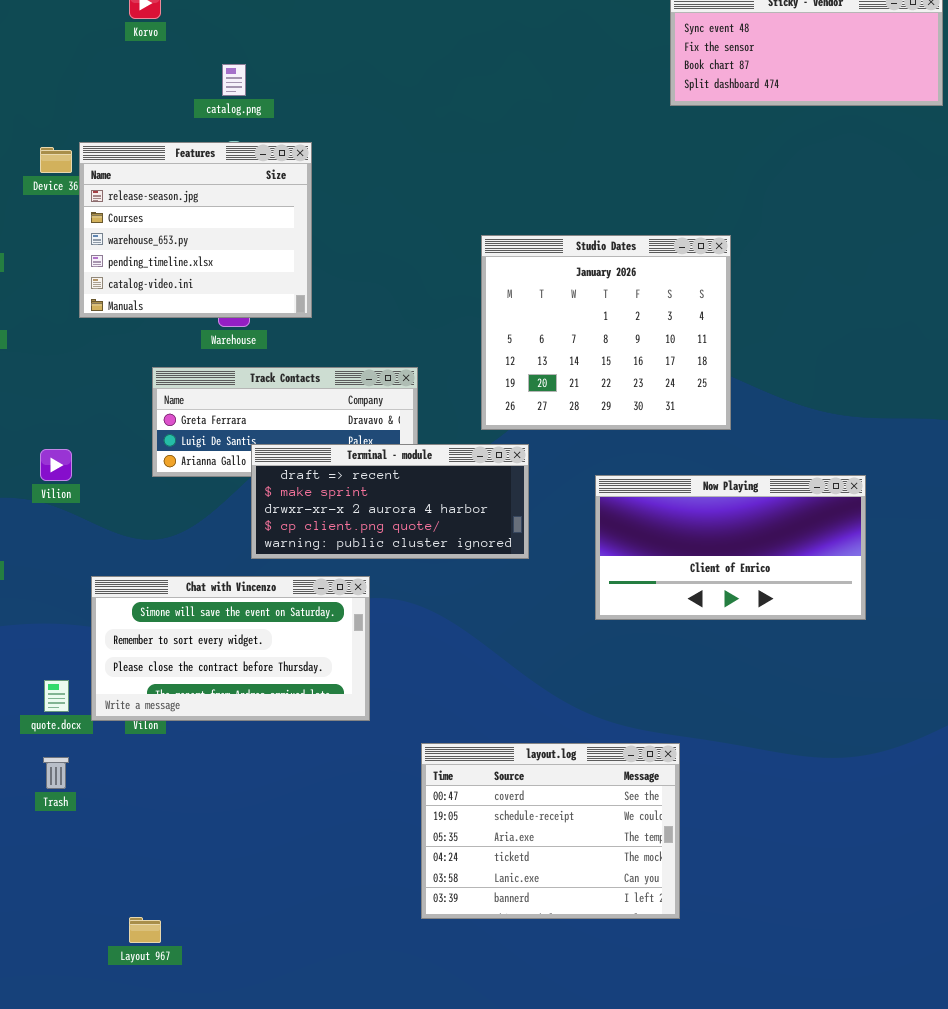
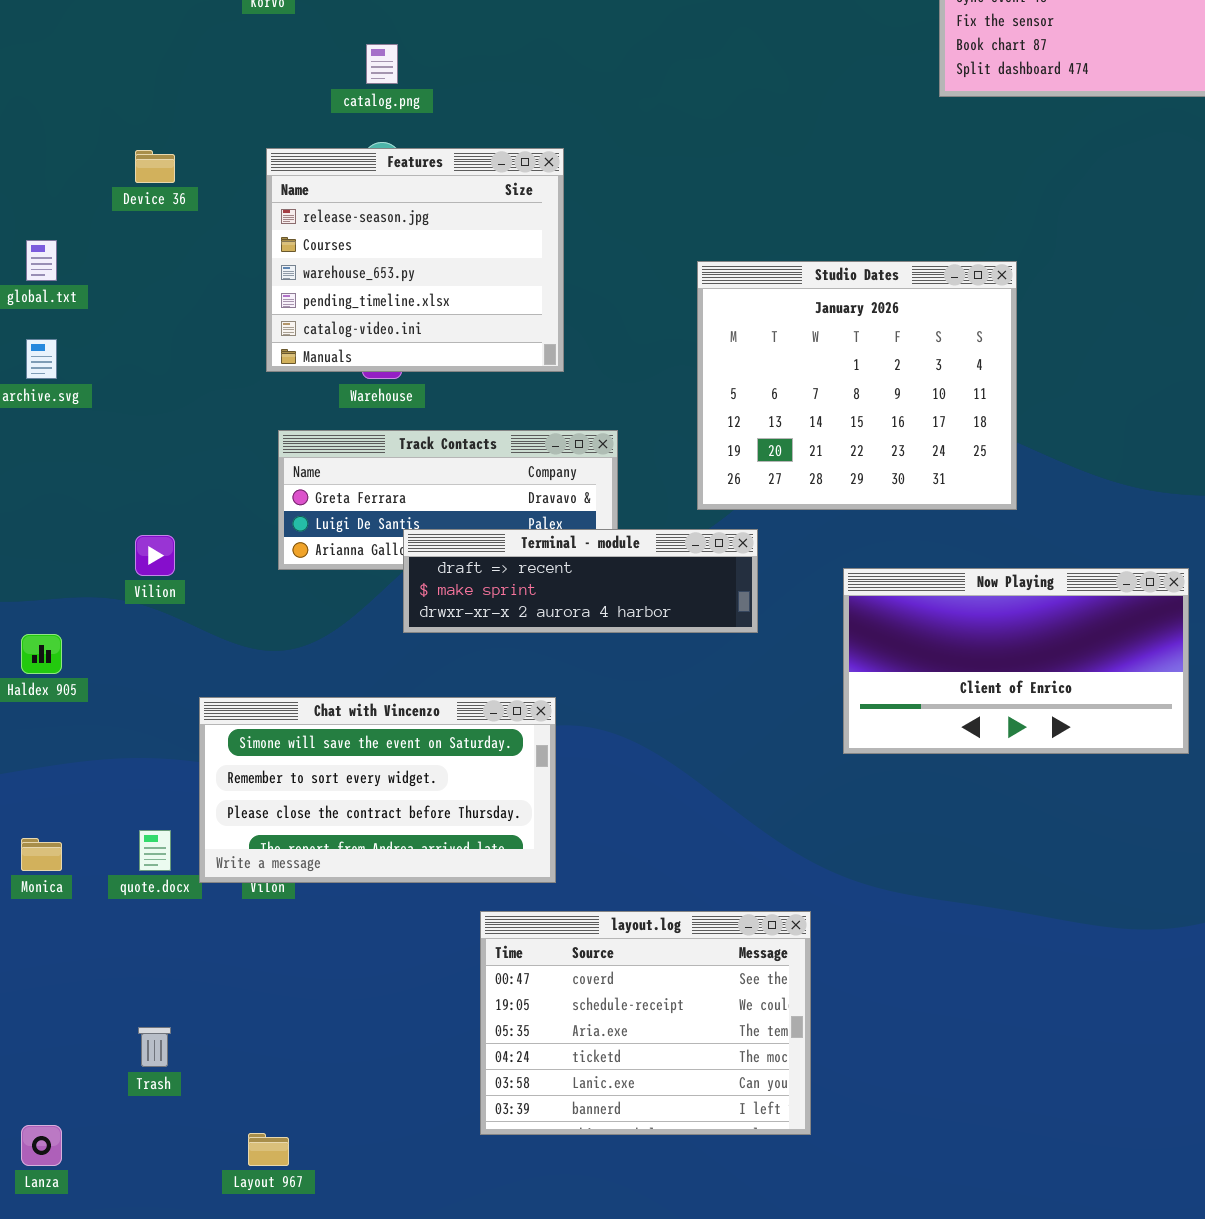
Features: [79,142,312,318] -> [266,148,564,372], moved
Terminal - module: [251,444,529,559] -> [403,529,758,633], resized
layout.log: [421,743,680,919] -> [480,911,811,1135], moved
Trash: [43,757,69,789] -> [138,1027,171,1067], moved

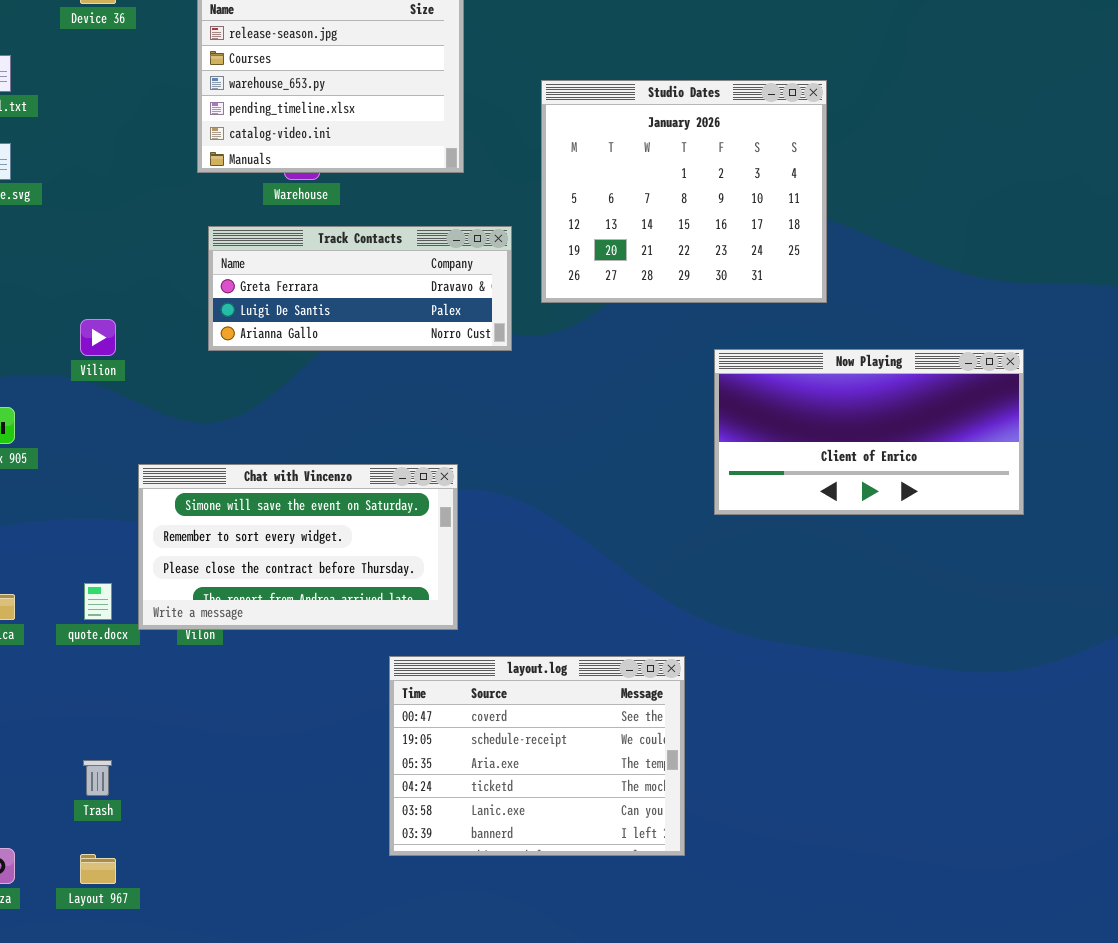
Studio Dates: [697,261,1017,510] -> [541,80,827,303], moved
Terminal - module: [403,529,758,633] -> none, closed
Layout 967: [248,1133,289,1166] -> [80,854,116,884], moved

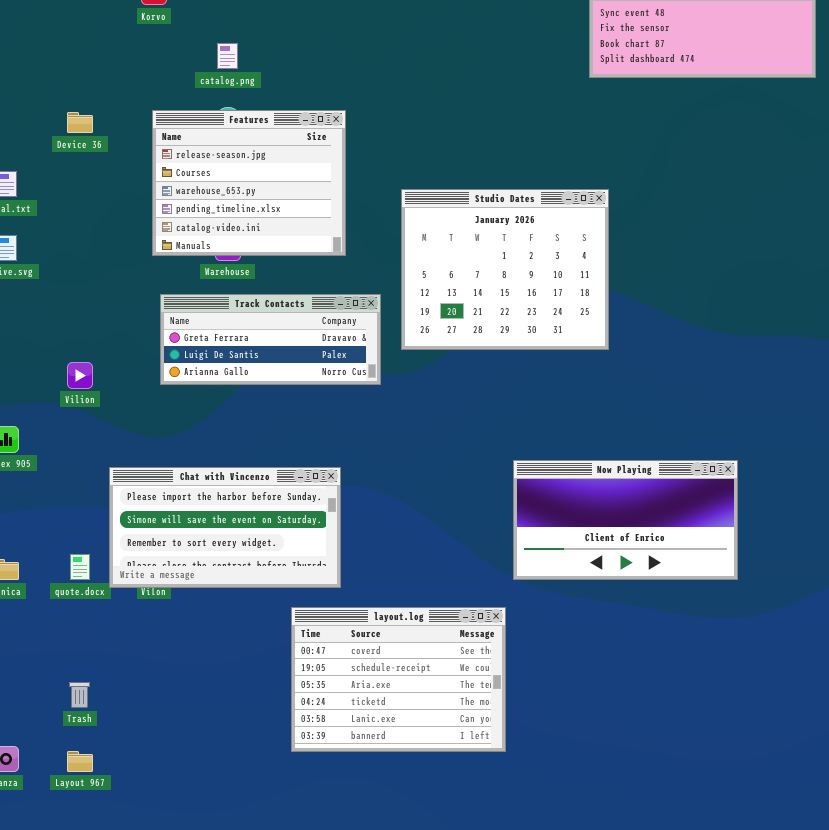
Now Playing: [714,349,1024,515] -> [513,460,738,580], moved
Chat with Vincenzo: [138,464,458,630] -> [109,467,341,588], scrolled up 1 row

